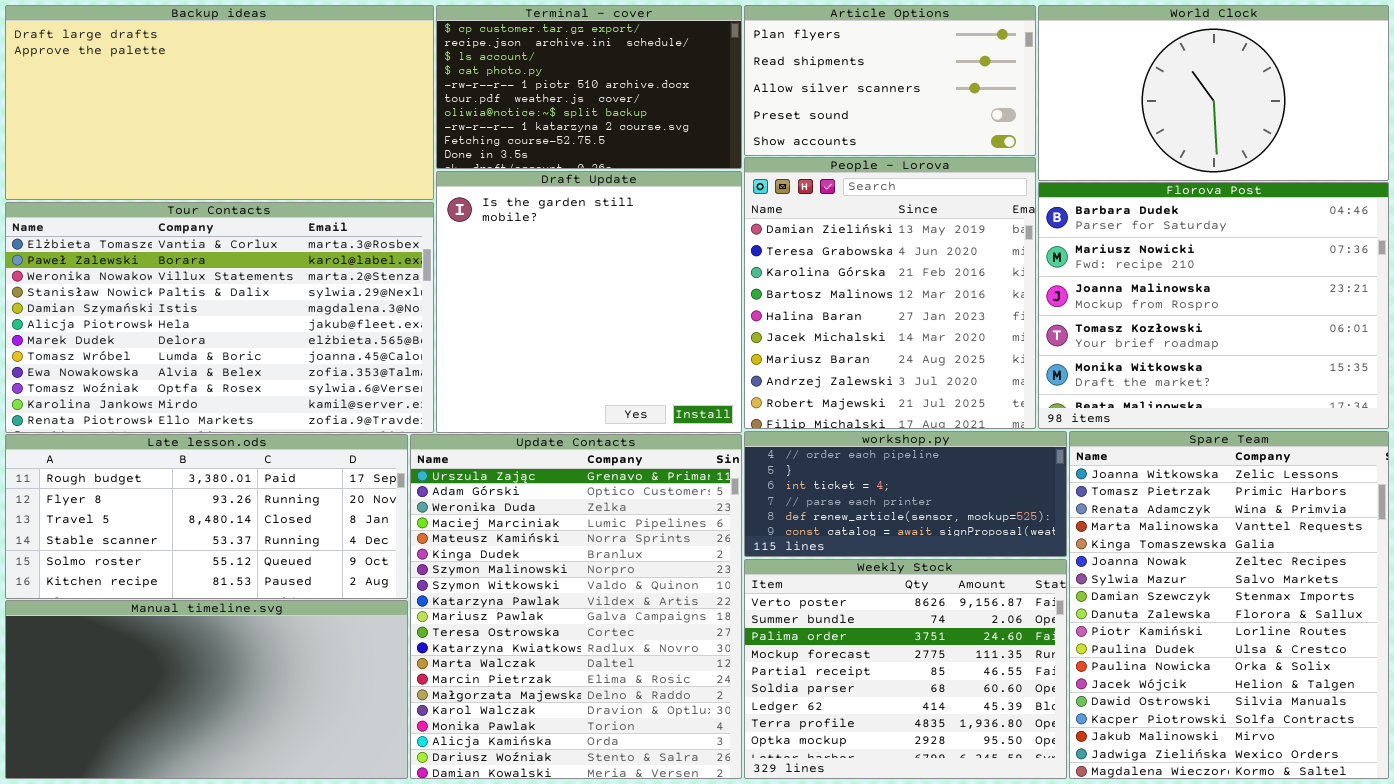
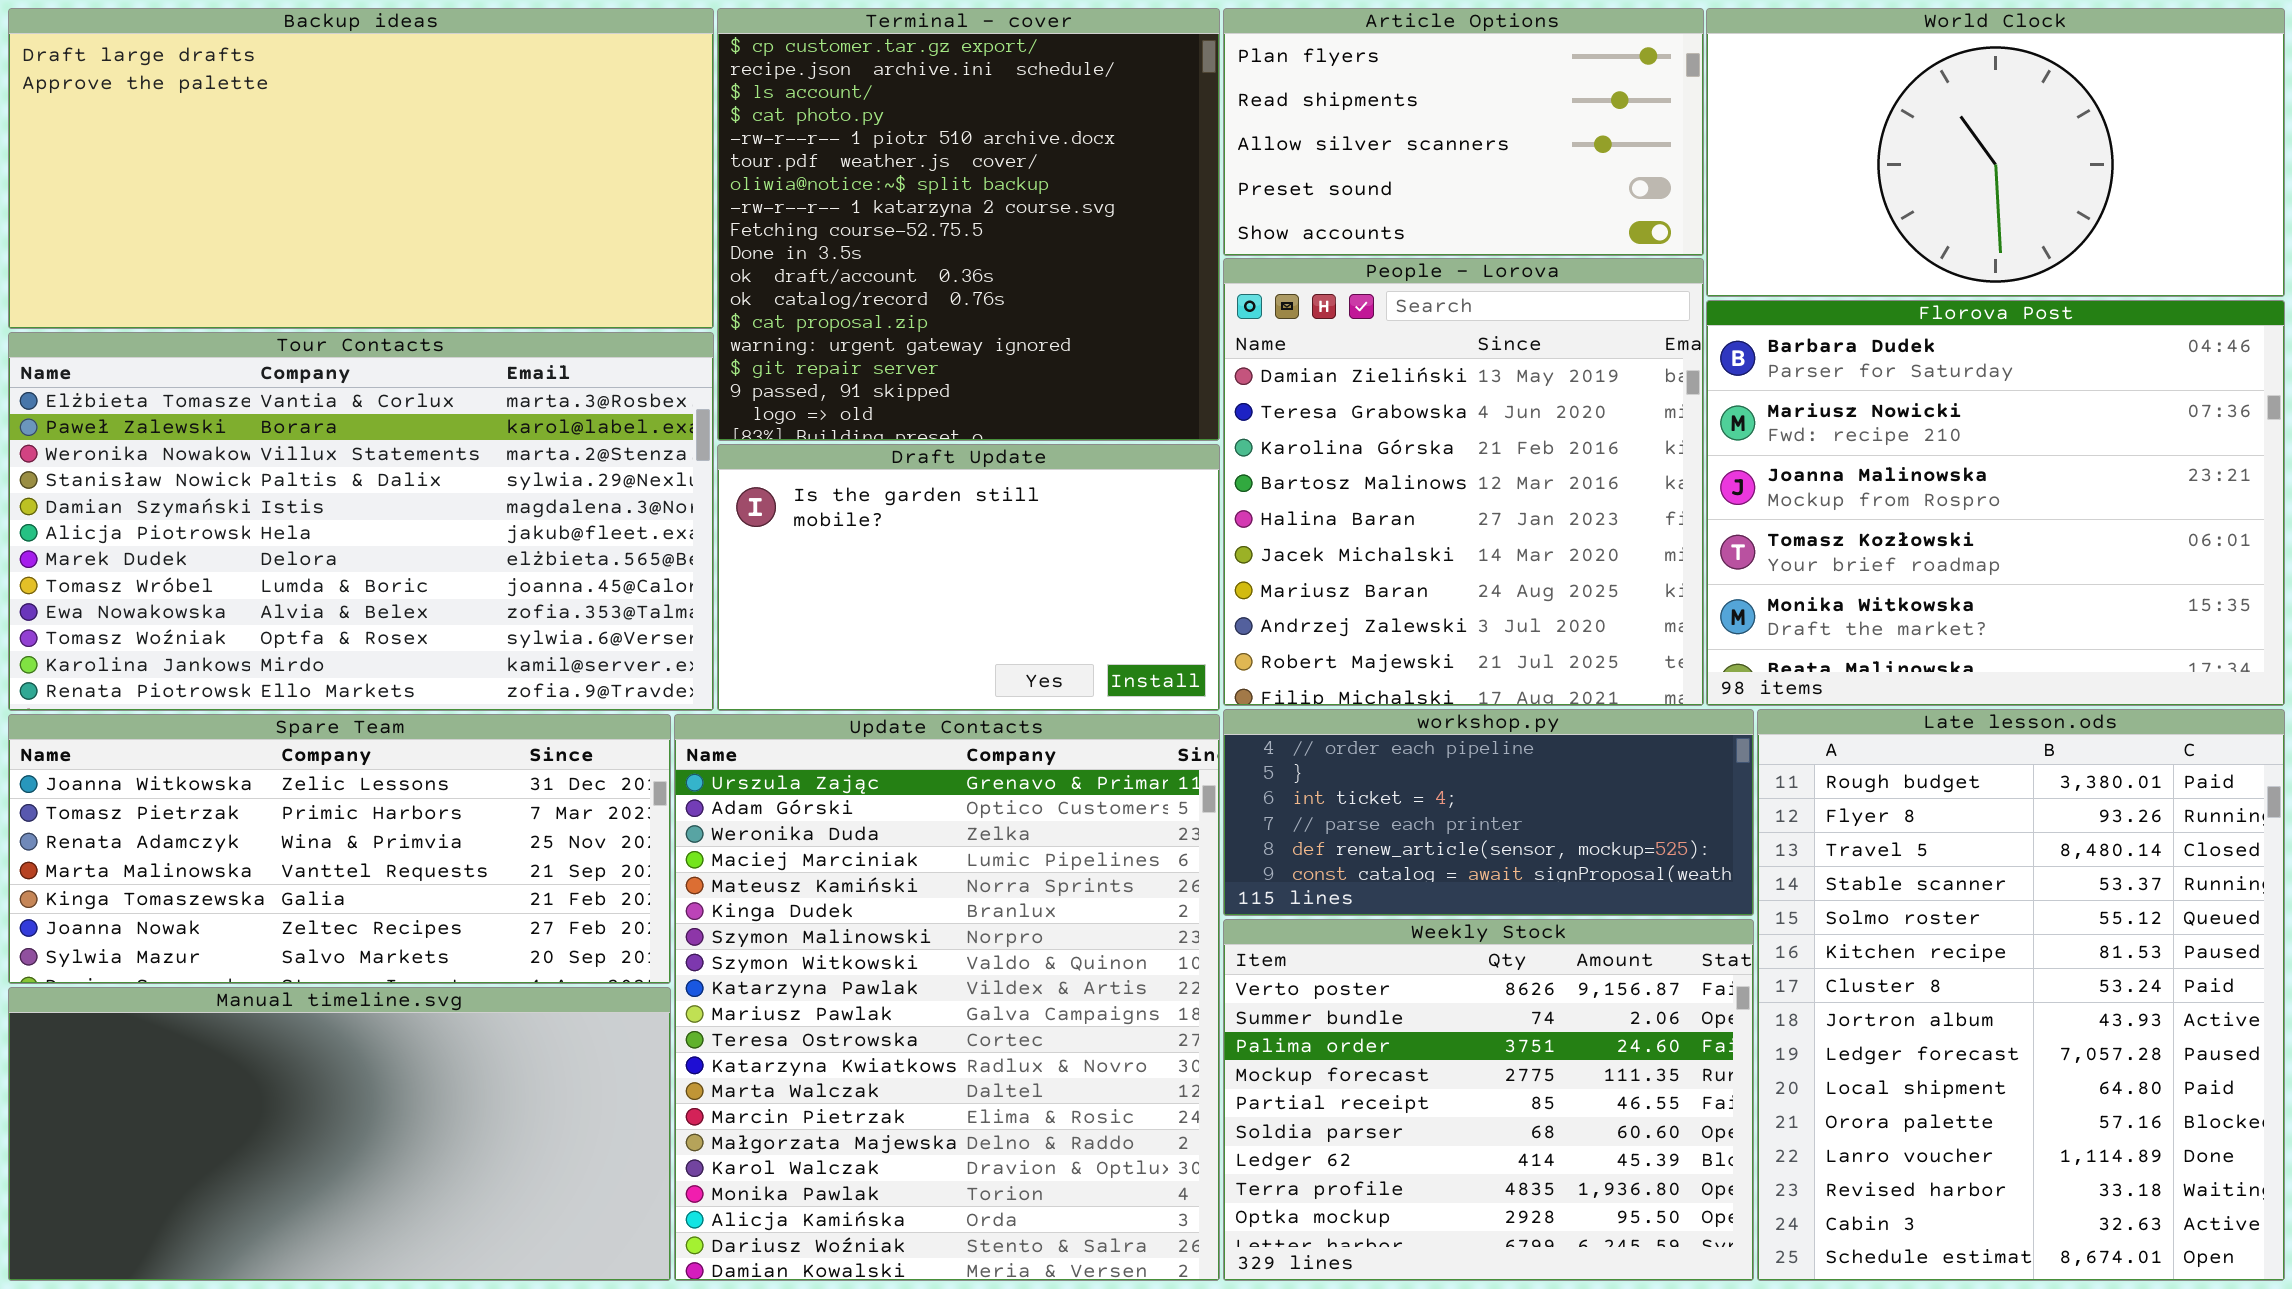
Terminal - cover: [436,5,742,169] -> [717,8,1220,441], resized
Draft Update: [436,171,742,433] -> [717,444,1220,711], resized
Spare Team: [1069,431,1389,779] -> [8,714,671,984], moved, resized
Late lesson.ods: [5,434,408,599] -> [1757,709,2285,1281], moved, resized

